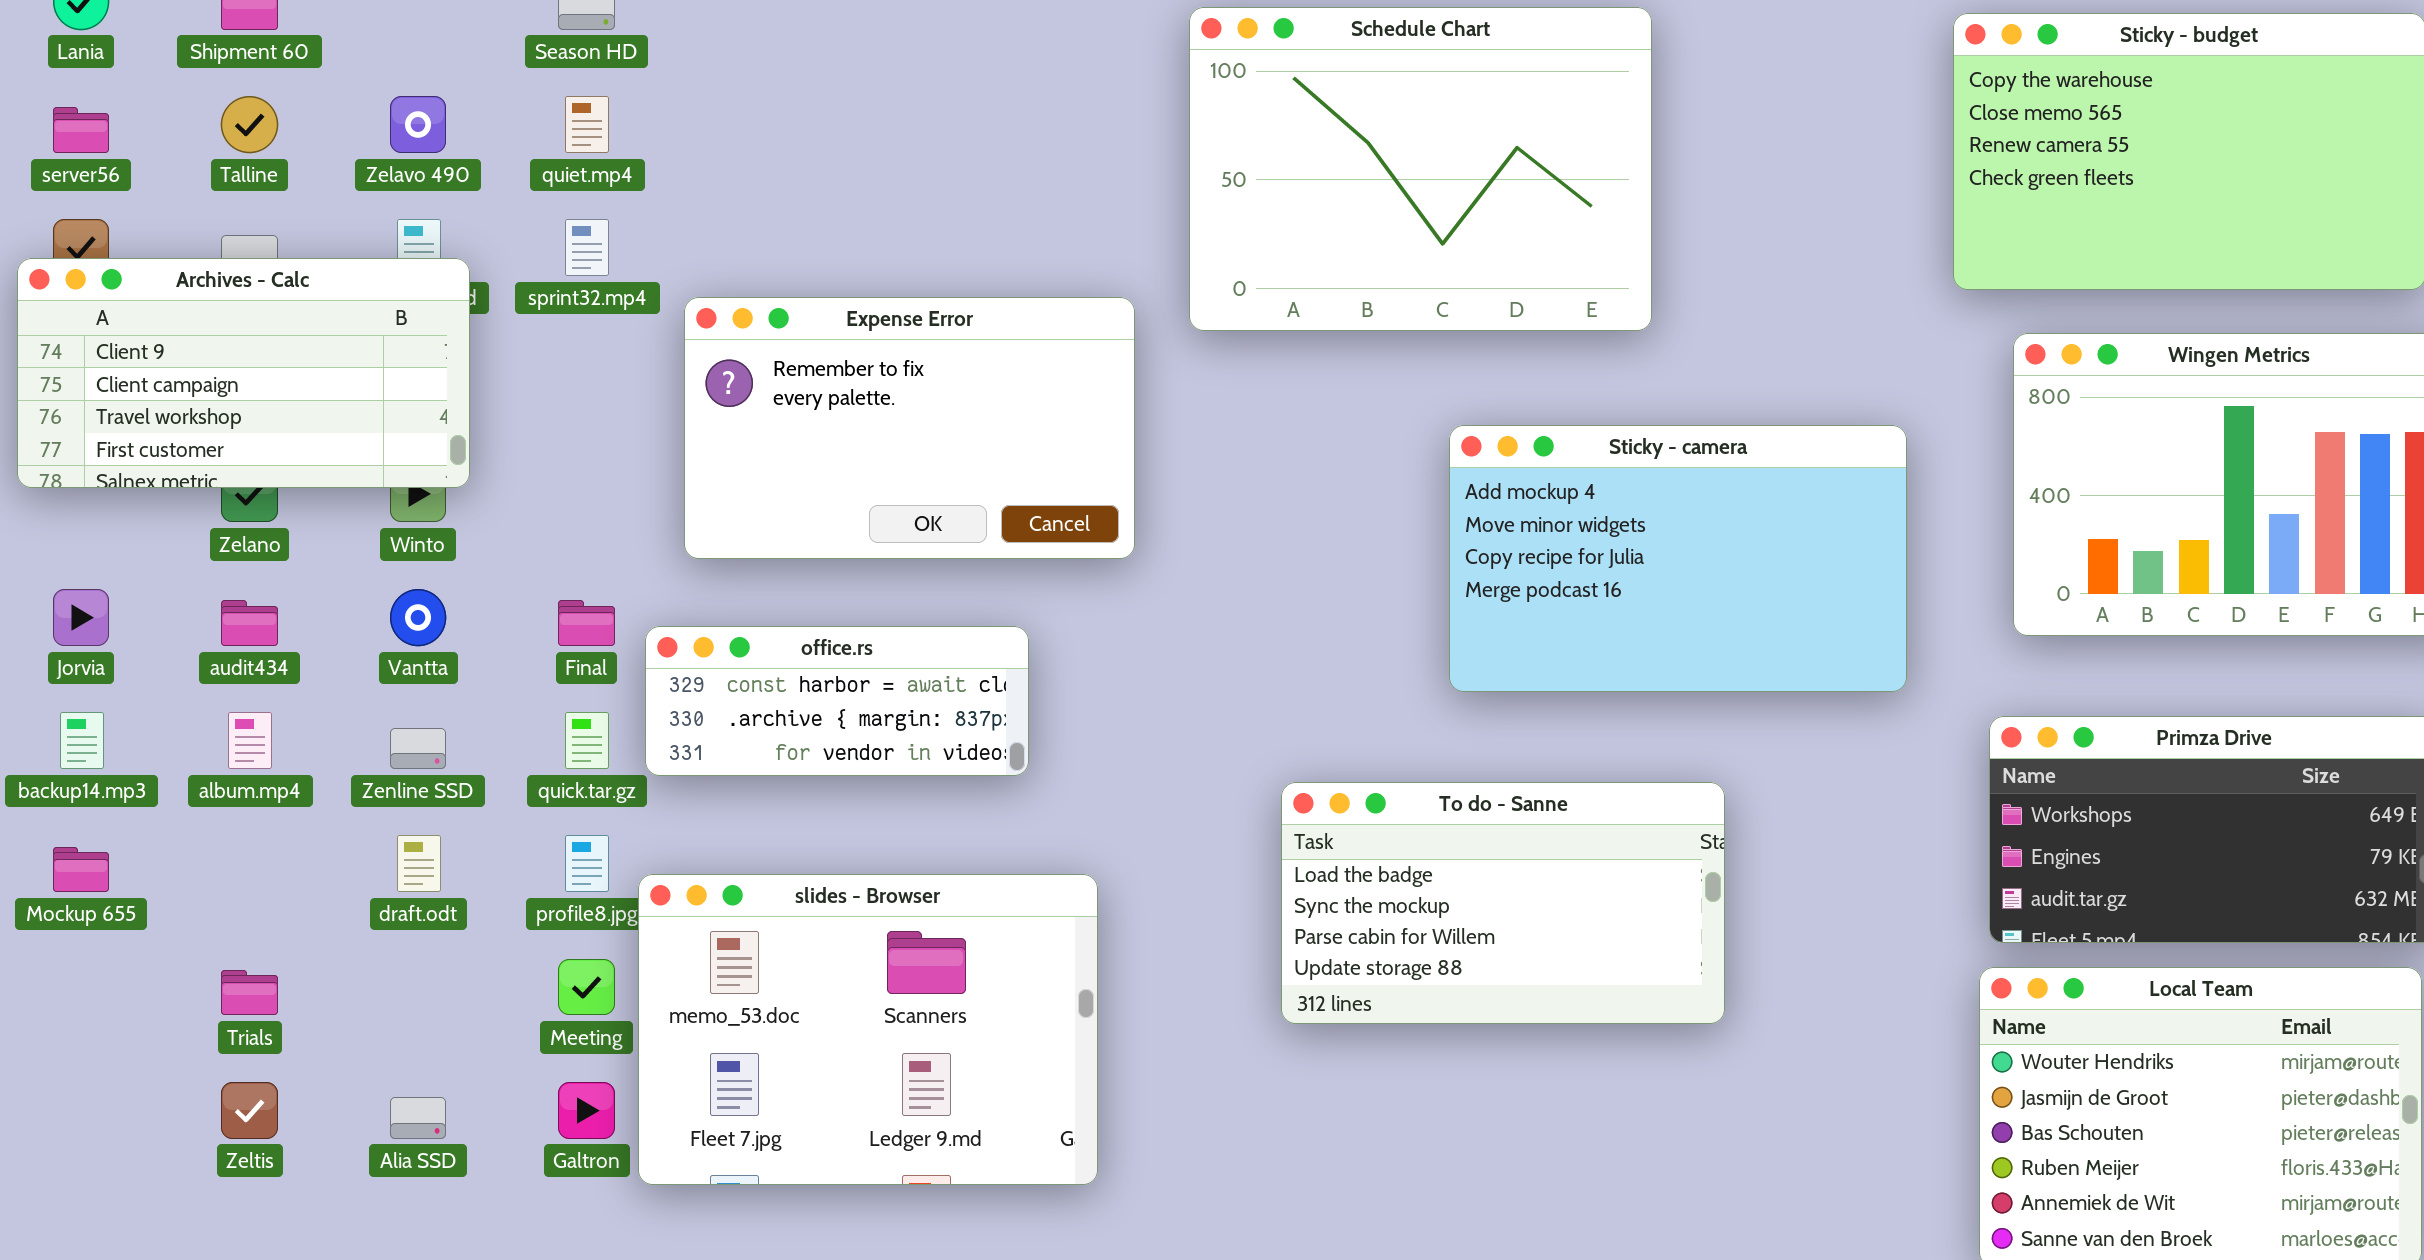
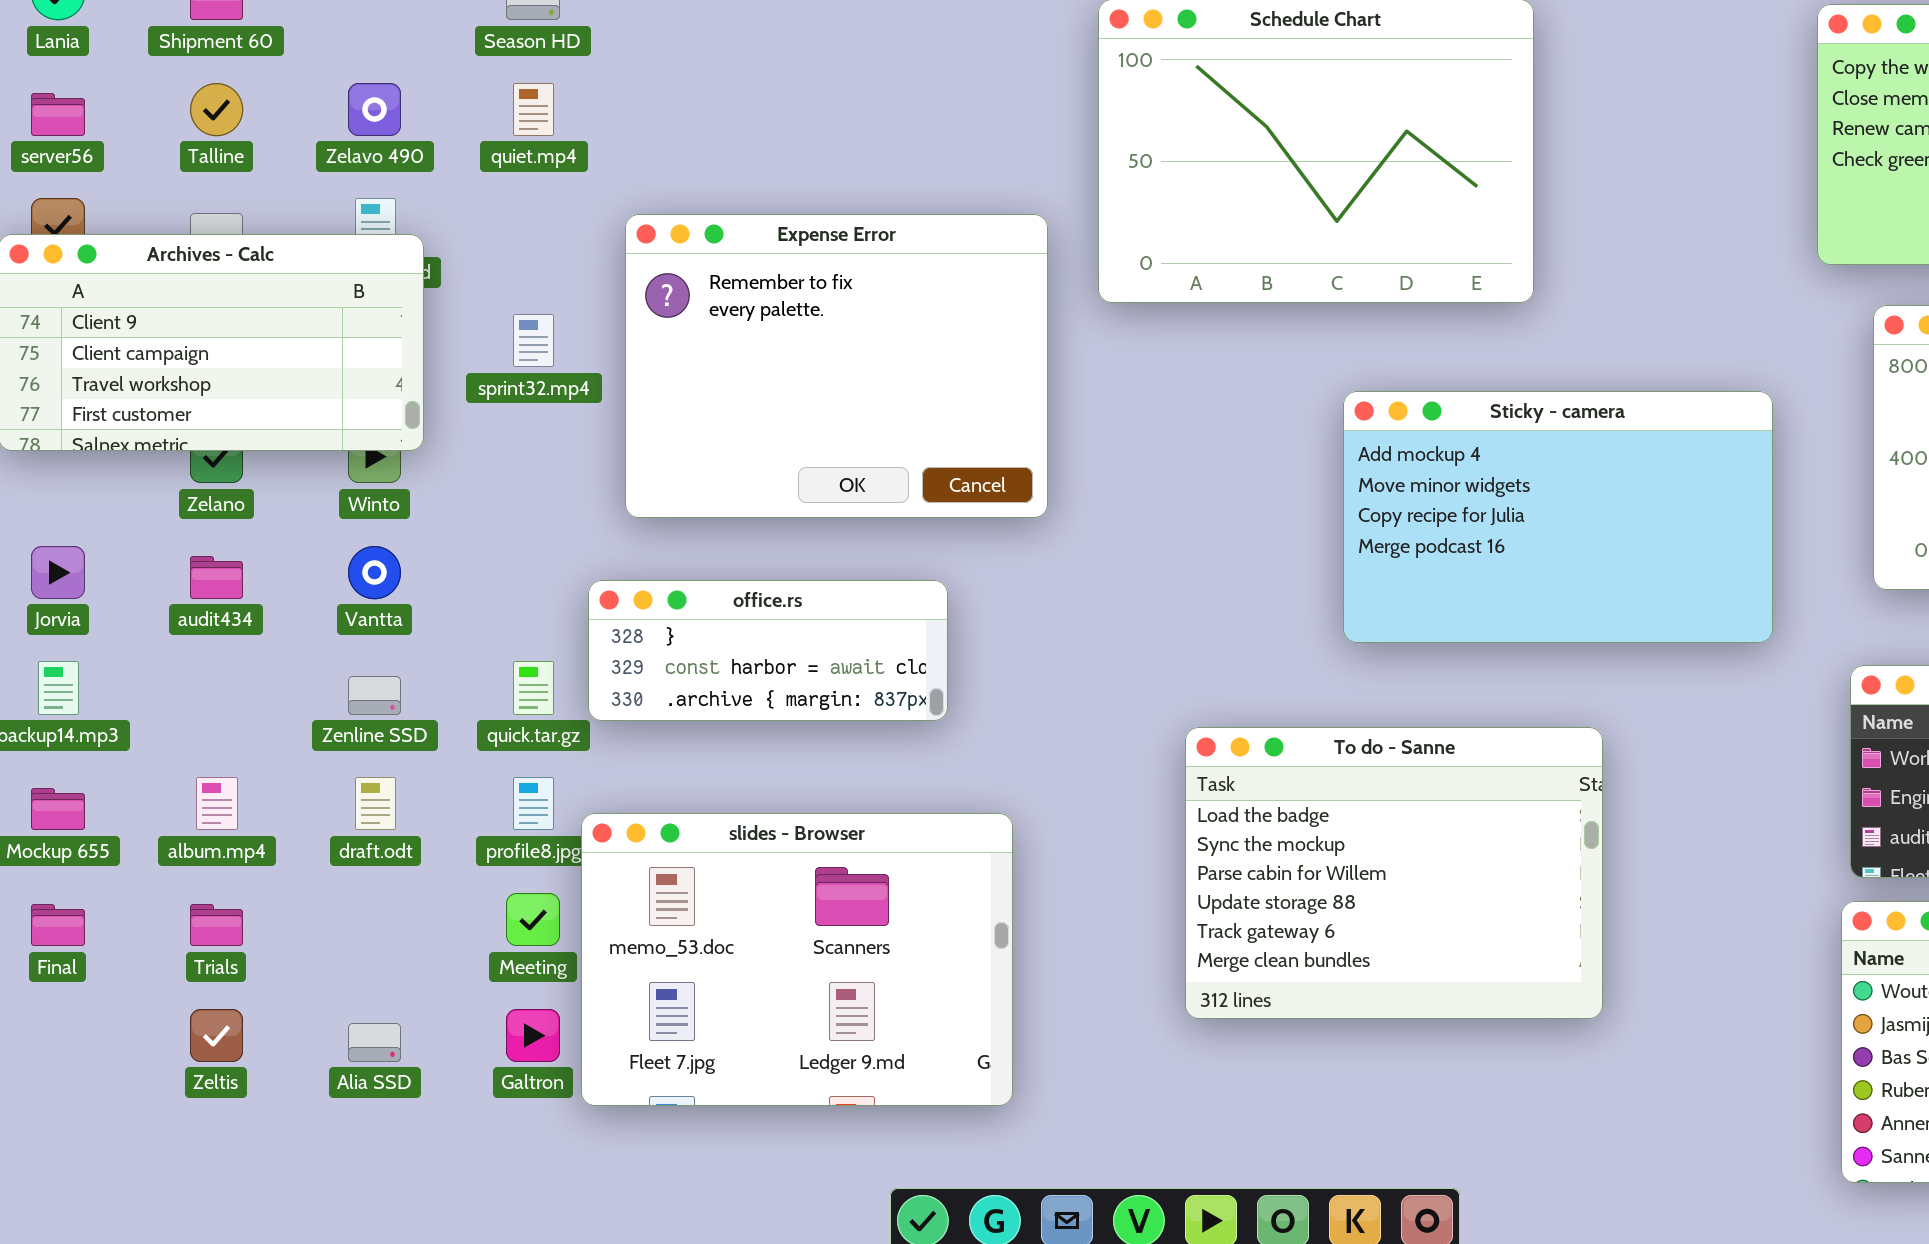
sprint32.mp4: [565,219,609,276] -> [513,314,554,367], moved
Expense Error: [684,297,1135,559] -> [625,214,1048,518], resized
Final: [558,600,615,646] -> [31,904,85,946], moved
office.rs: [645,626,1029,776] -> [588,580,948,721], scrolled up 1 row
album.mp4: [228,712,272,769] -> [196,777,238,830], moved
To do - Sanne: [1281,782,1725,1024] -> [1185,727,1603,1019], resized

